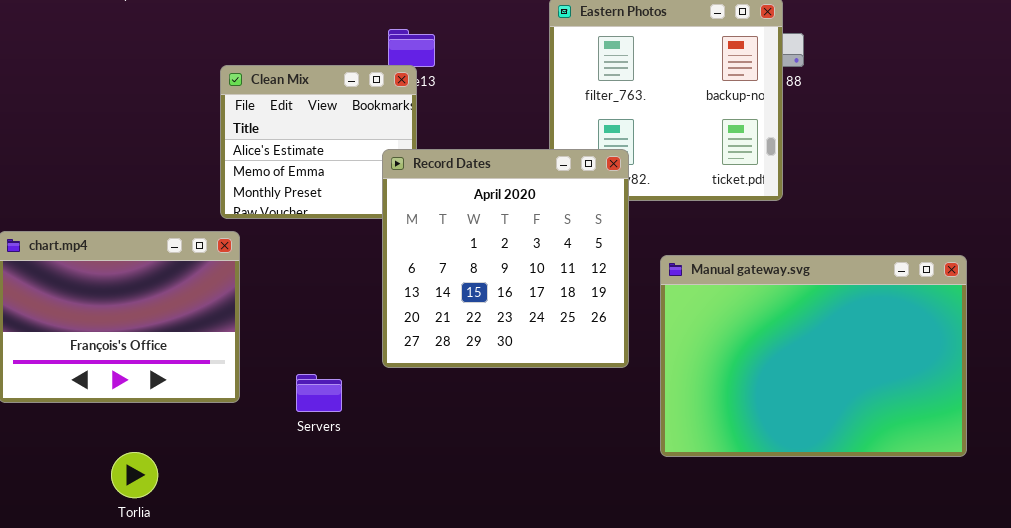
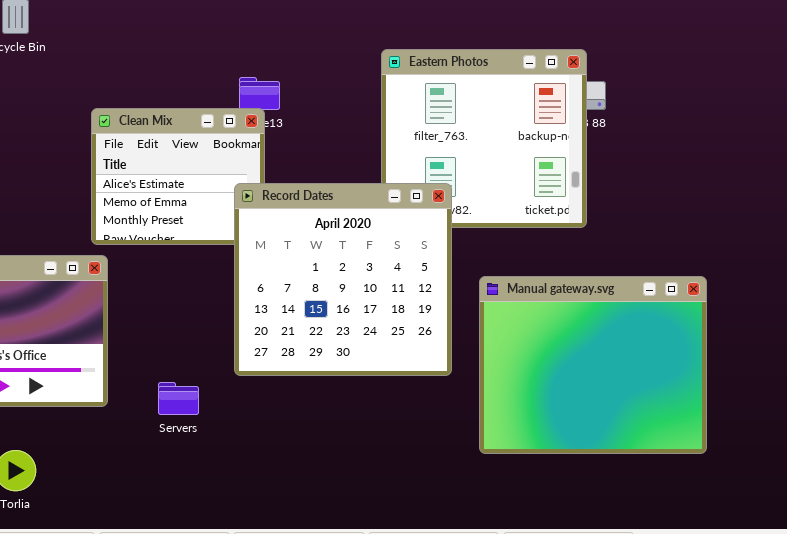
Manual gateway.svg: [660,255,967,457] -> [479,276,707,454], resized

